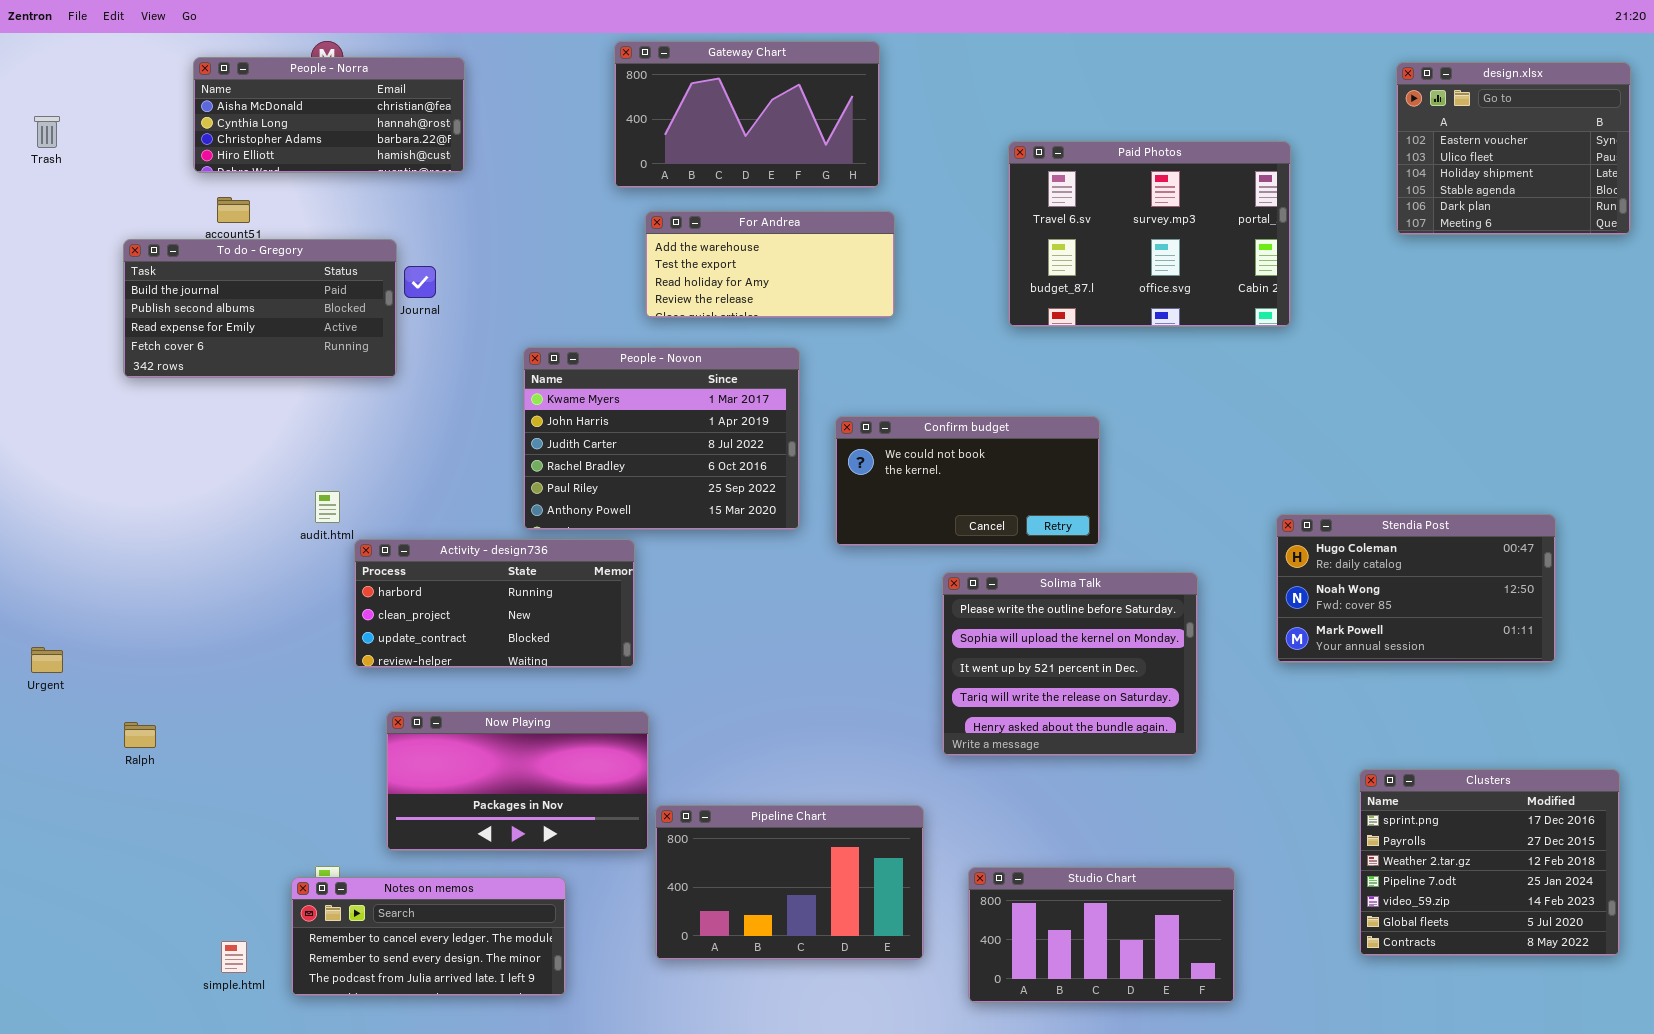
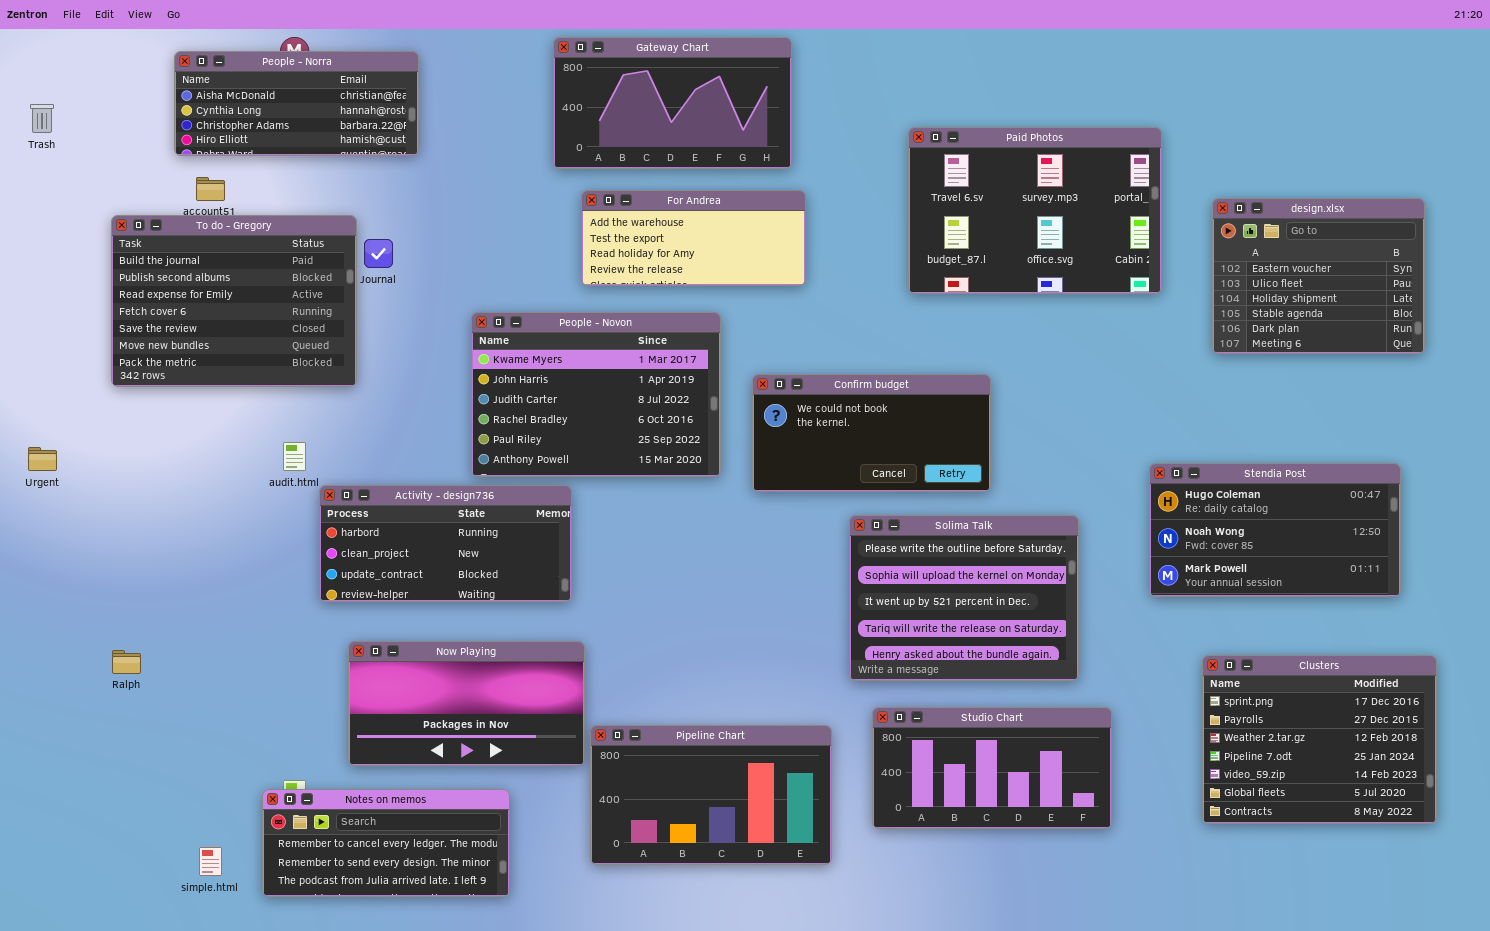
design.xlsx: [1396,62,1631,235] -> [1212,198,1425,354], moved
To do - Gregory: [123,239,397,378] -> [111,215,357,387], resized
Urgent: [31,647,63,673] -> [28,447,57,471], moved
Clusters: [1359,769,1620,956] -> [1202,655,1437,824], moved
Studio Chart: [968,867,1235,1003] -> [872,707,1112,829], moved

